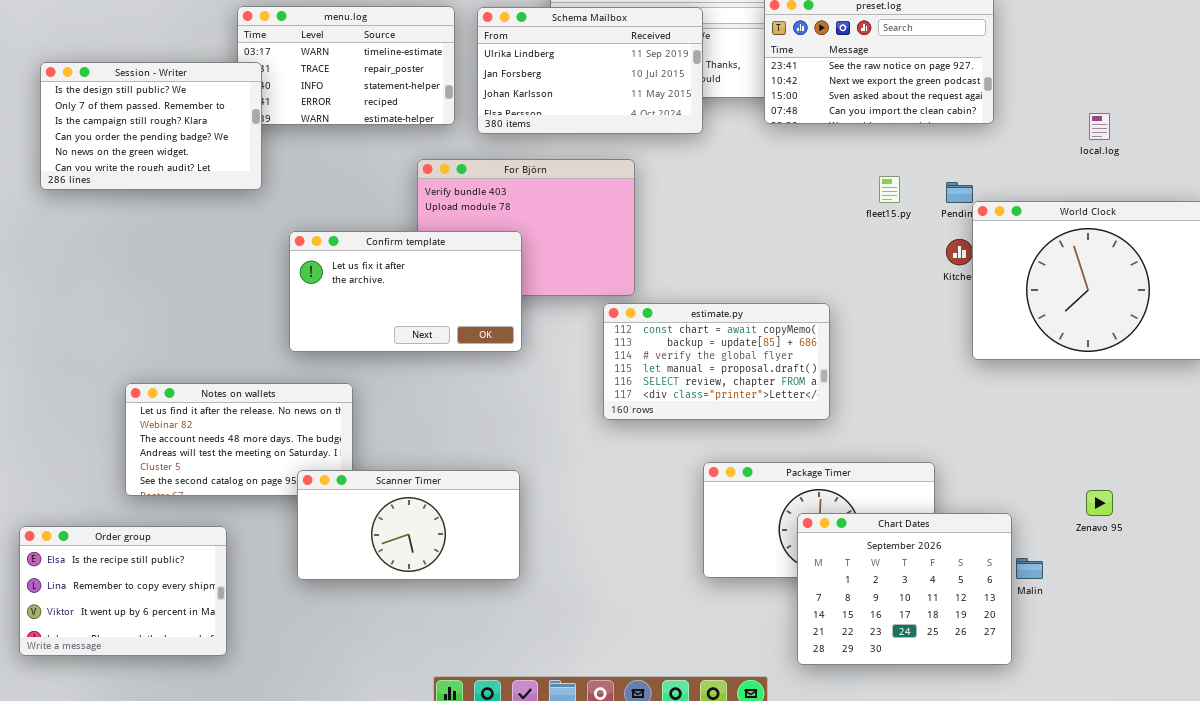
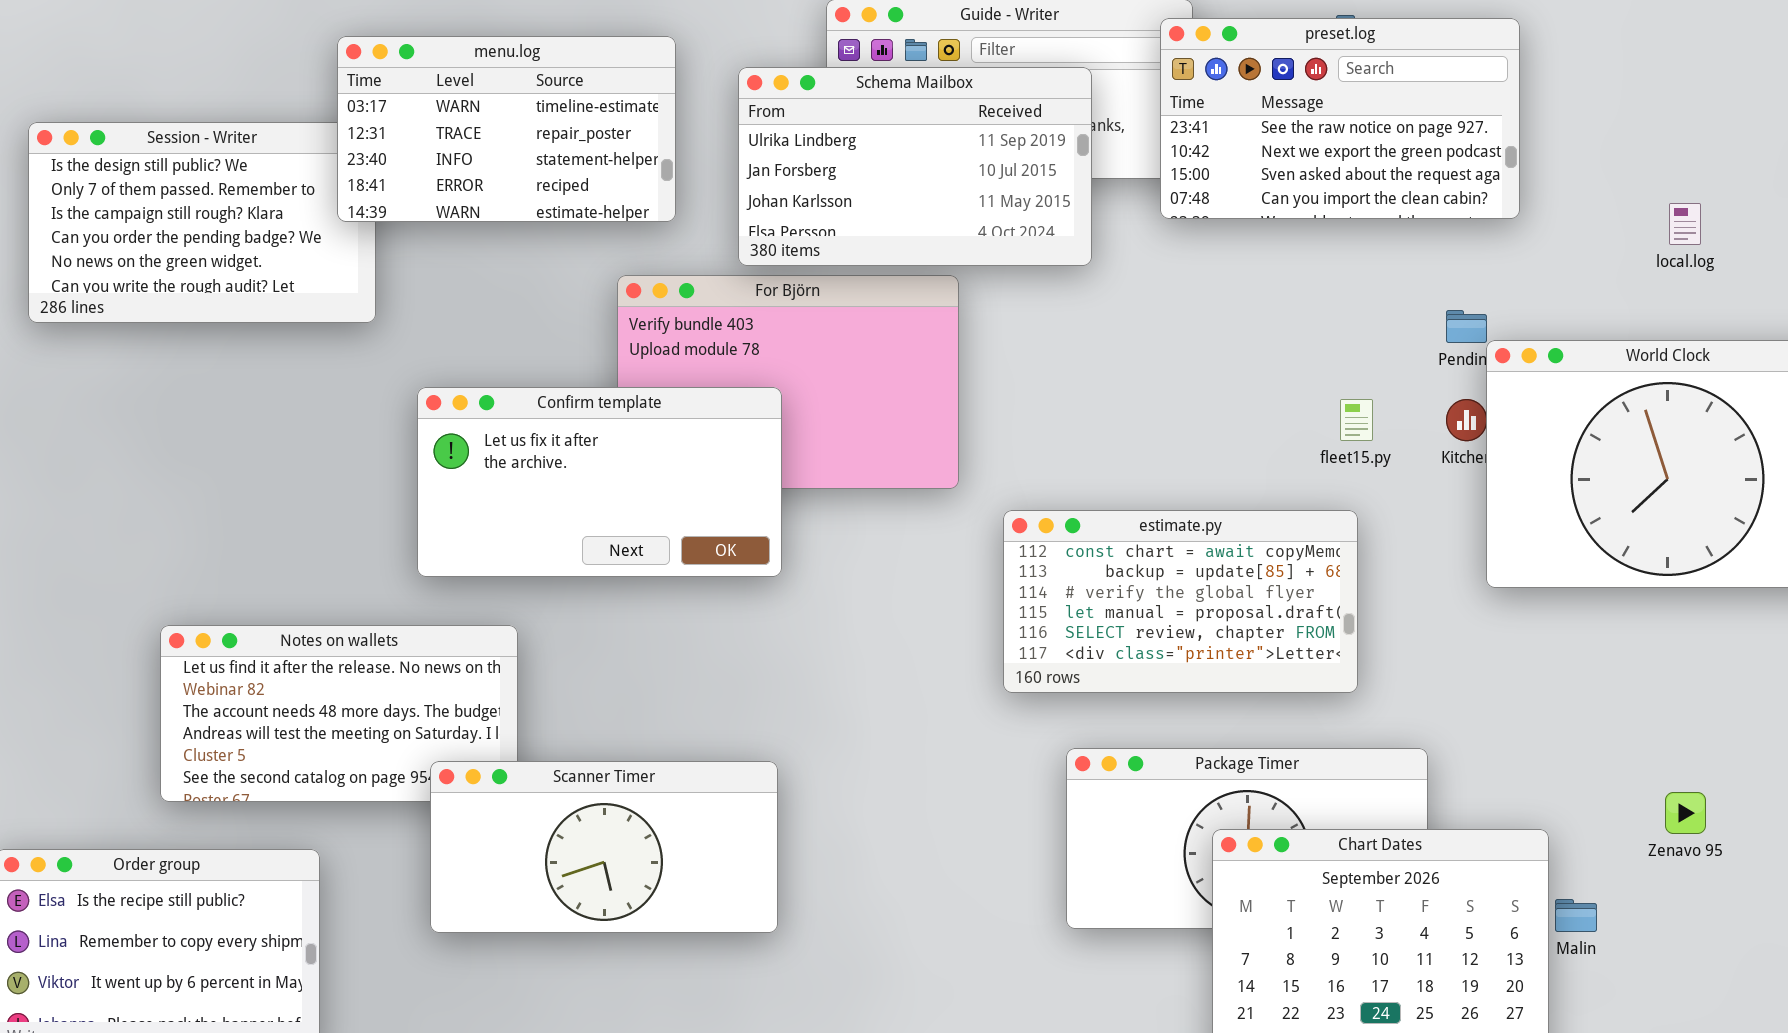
menu.log: [237,6,455,125] -> [337,36,676,222], raised
Schema Mailbox: [477,7,703,134] -> [738,67,1092,266], moved
fleet15.py: [879,176,900,203] -> [1340,399,1373,441], moved
estimate.py: [603,303,830,420] -> [1003,510,1358,693], moved

